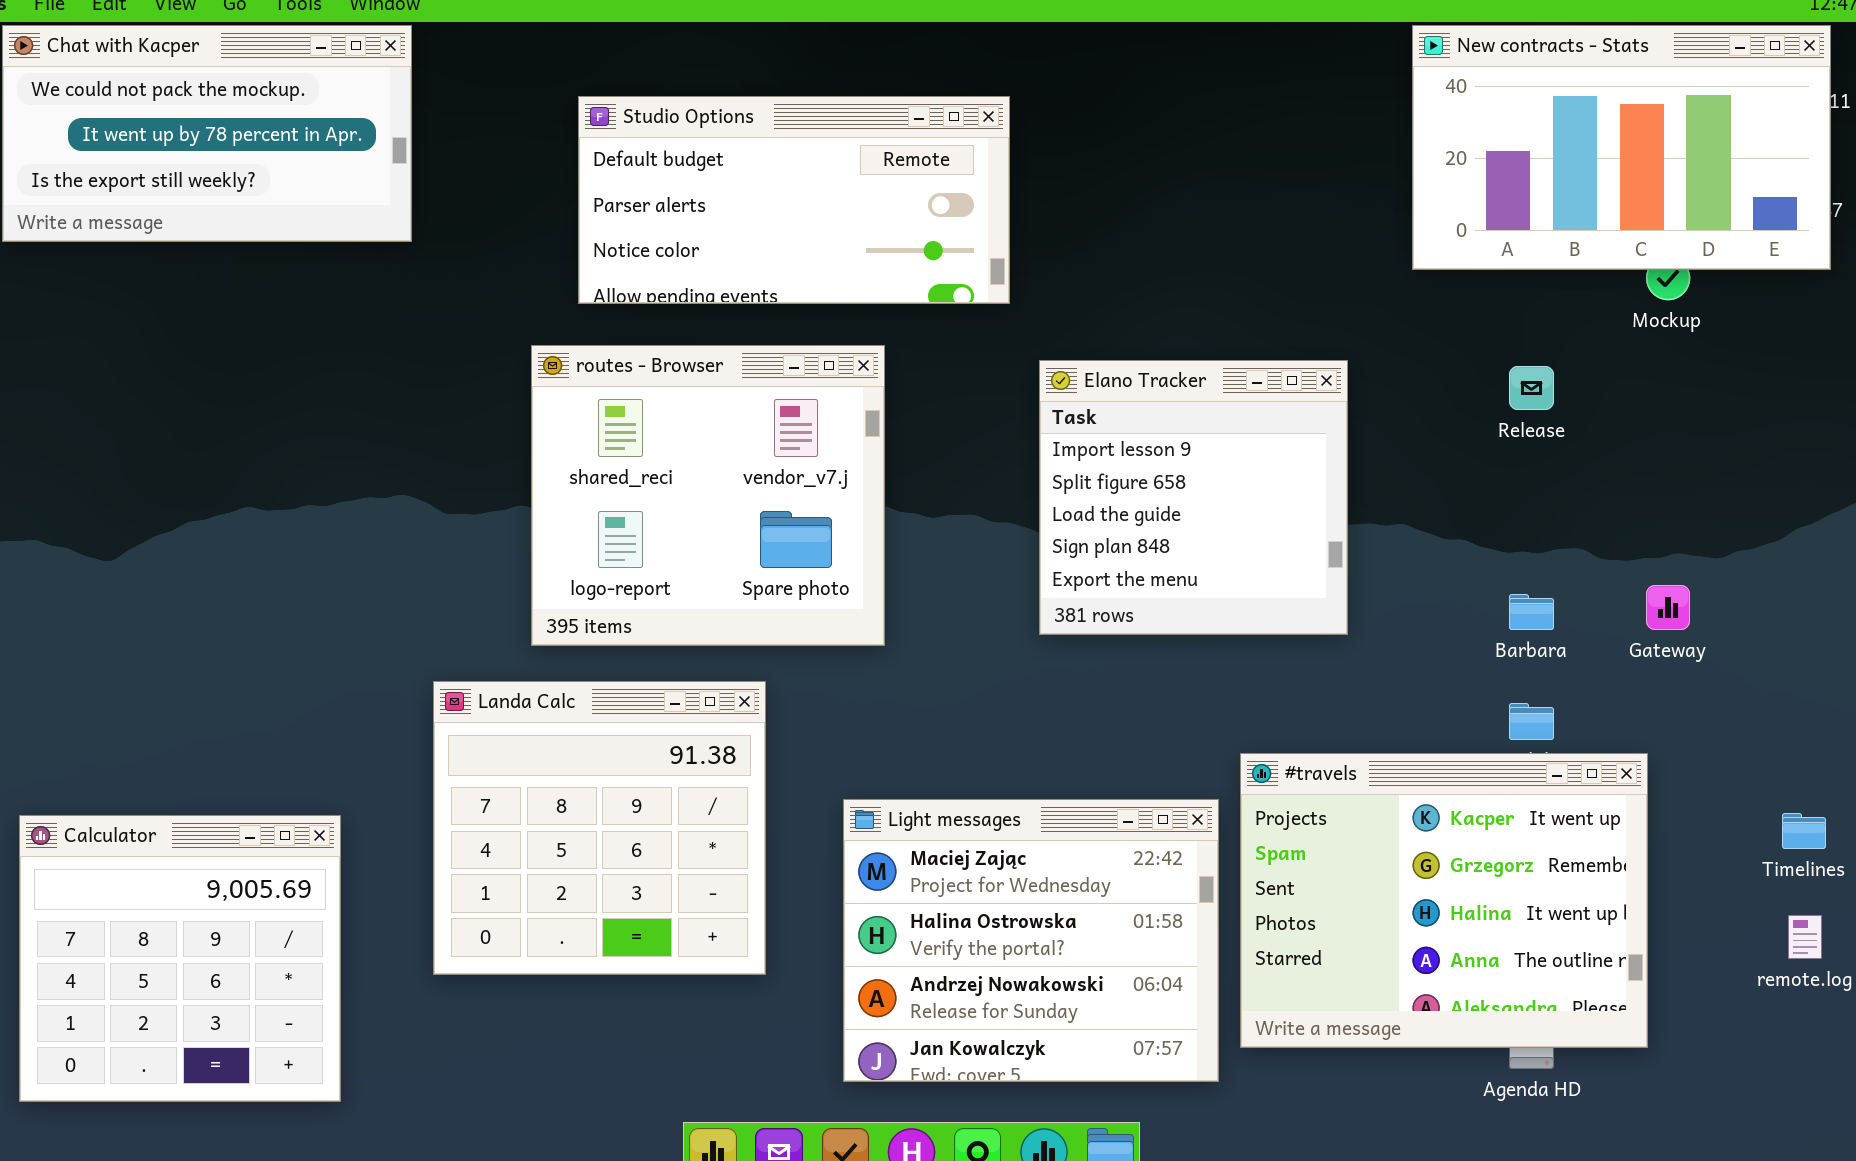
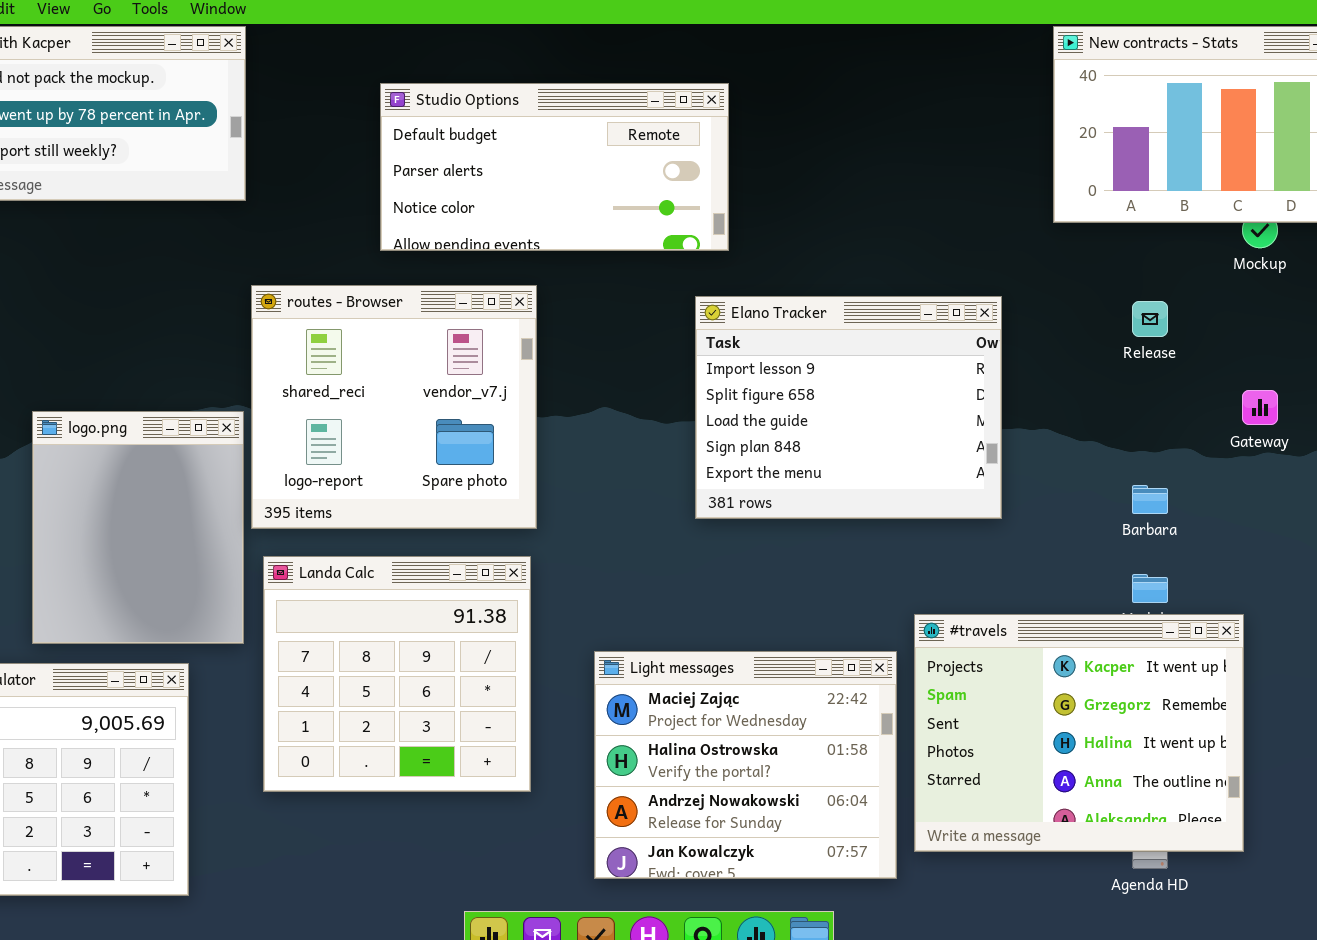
routes - Browser: [531,345,885,646] -> [251,285,537,529], moved
Elano Tracker: [1039,360,1348,635] -> [695,296,1002,519], resized
logo.png: none -> [32,411,244,644], opened
Gateway: [1646,585,1690,630] -> [1242,390,1278,425], moved

